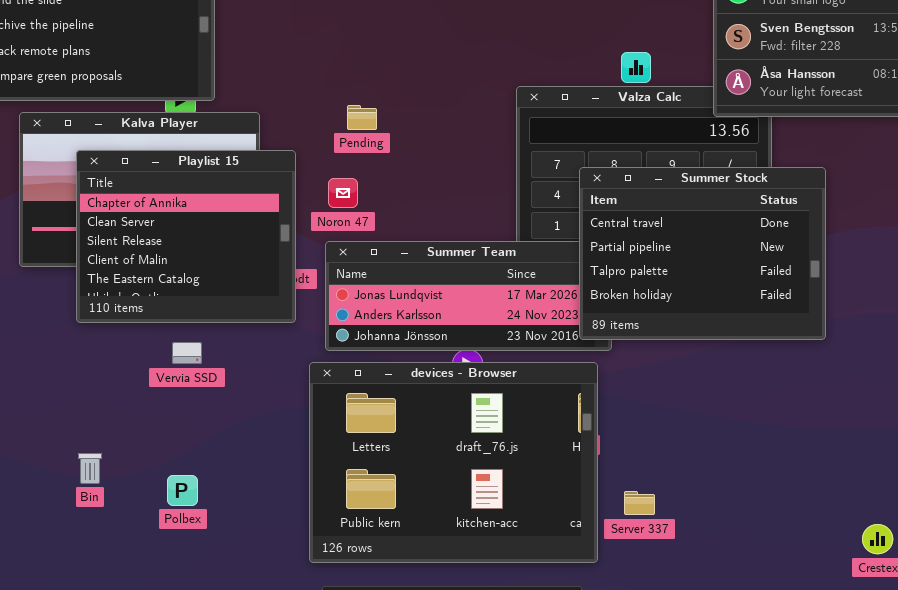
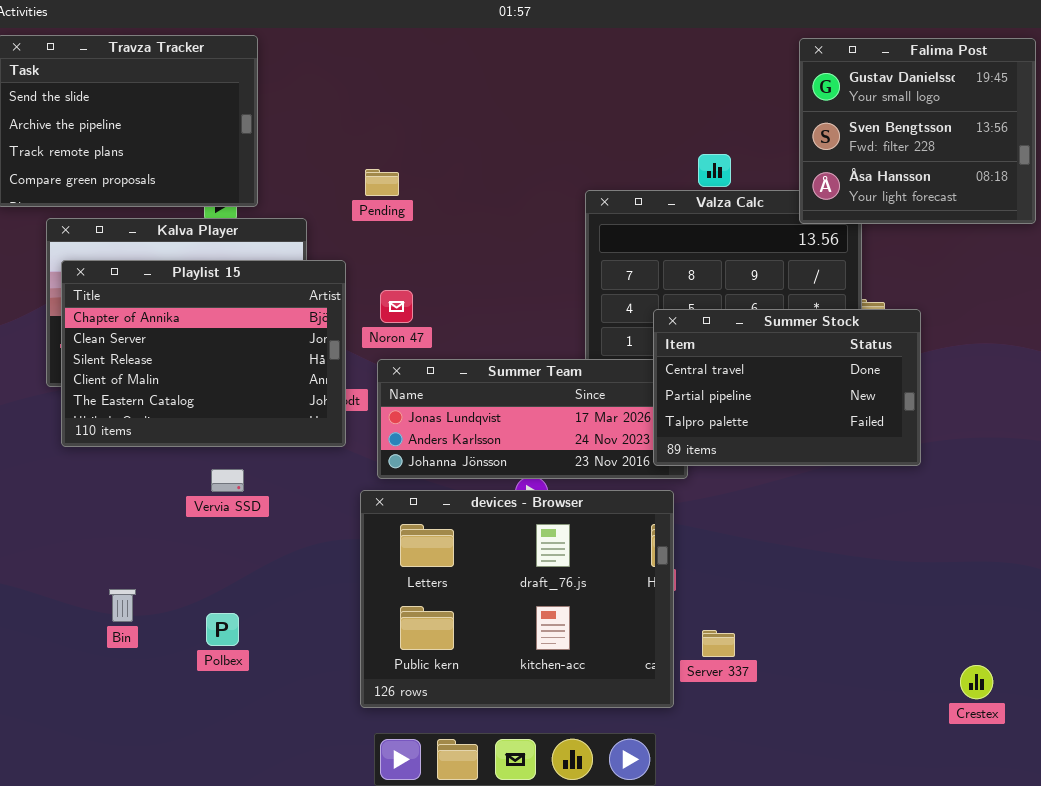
Pending: [347,105,377,130] -> [365,169,399,196], moved
Playlist 15: [76,150,296,323] -> [61,260,346,447], resized
Summer Stock: [579,167,826,340] -> [653,309,921,466], resized

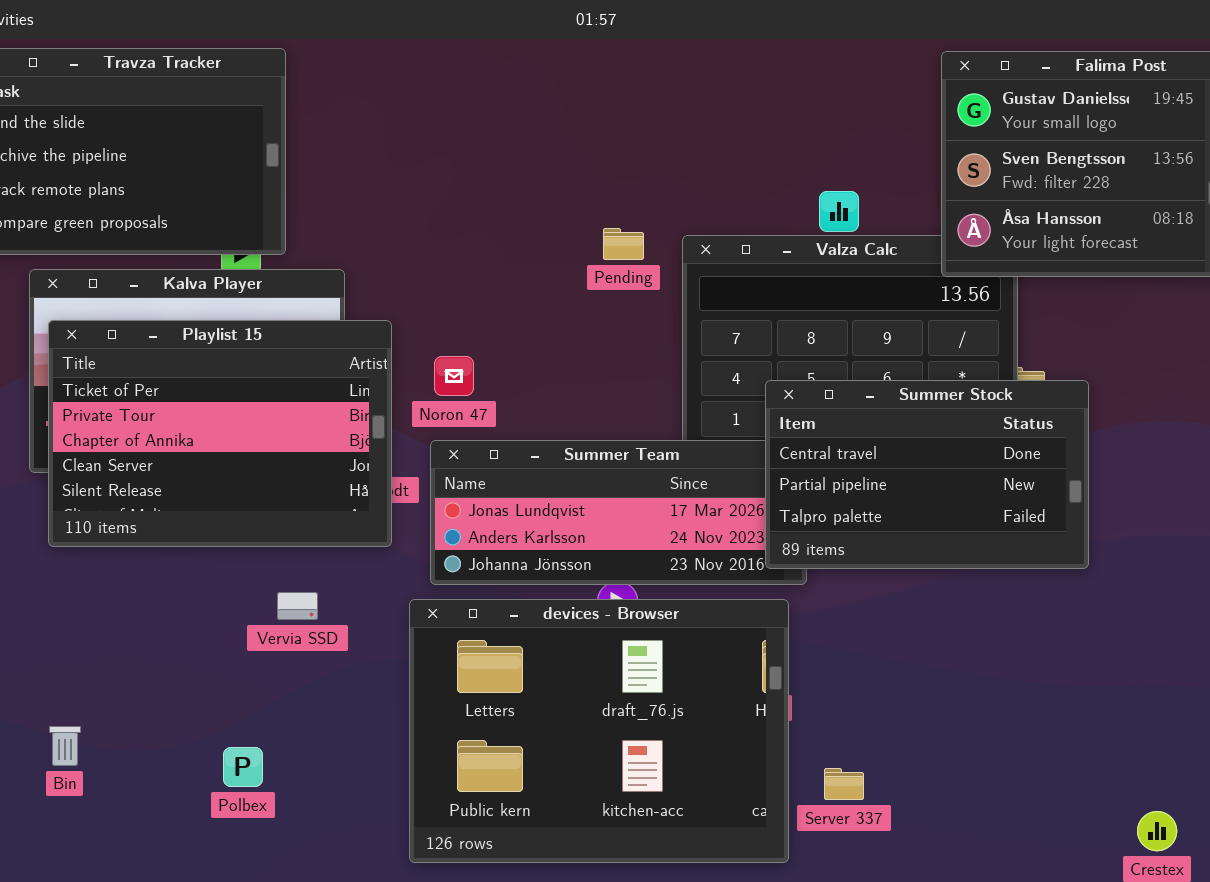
Pending: [365,169,399,196] -> [603,228,644,260], moved
Playlist 15: [61,260,346,447] -> [48,320,392,547], scrolled up 2 rows
Vervia SSD: [211,469,244,492] -> [277,592,318,620], moved
Bin: [109,589,136,622] -> [49,726,81,766], moved

